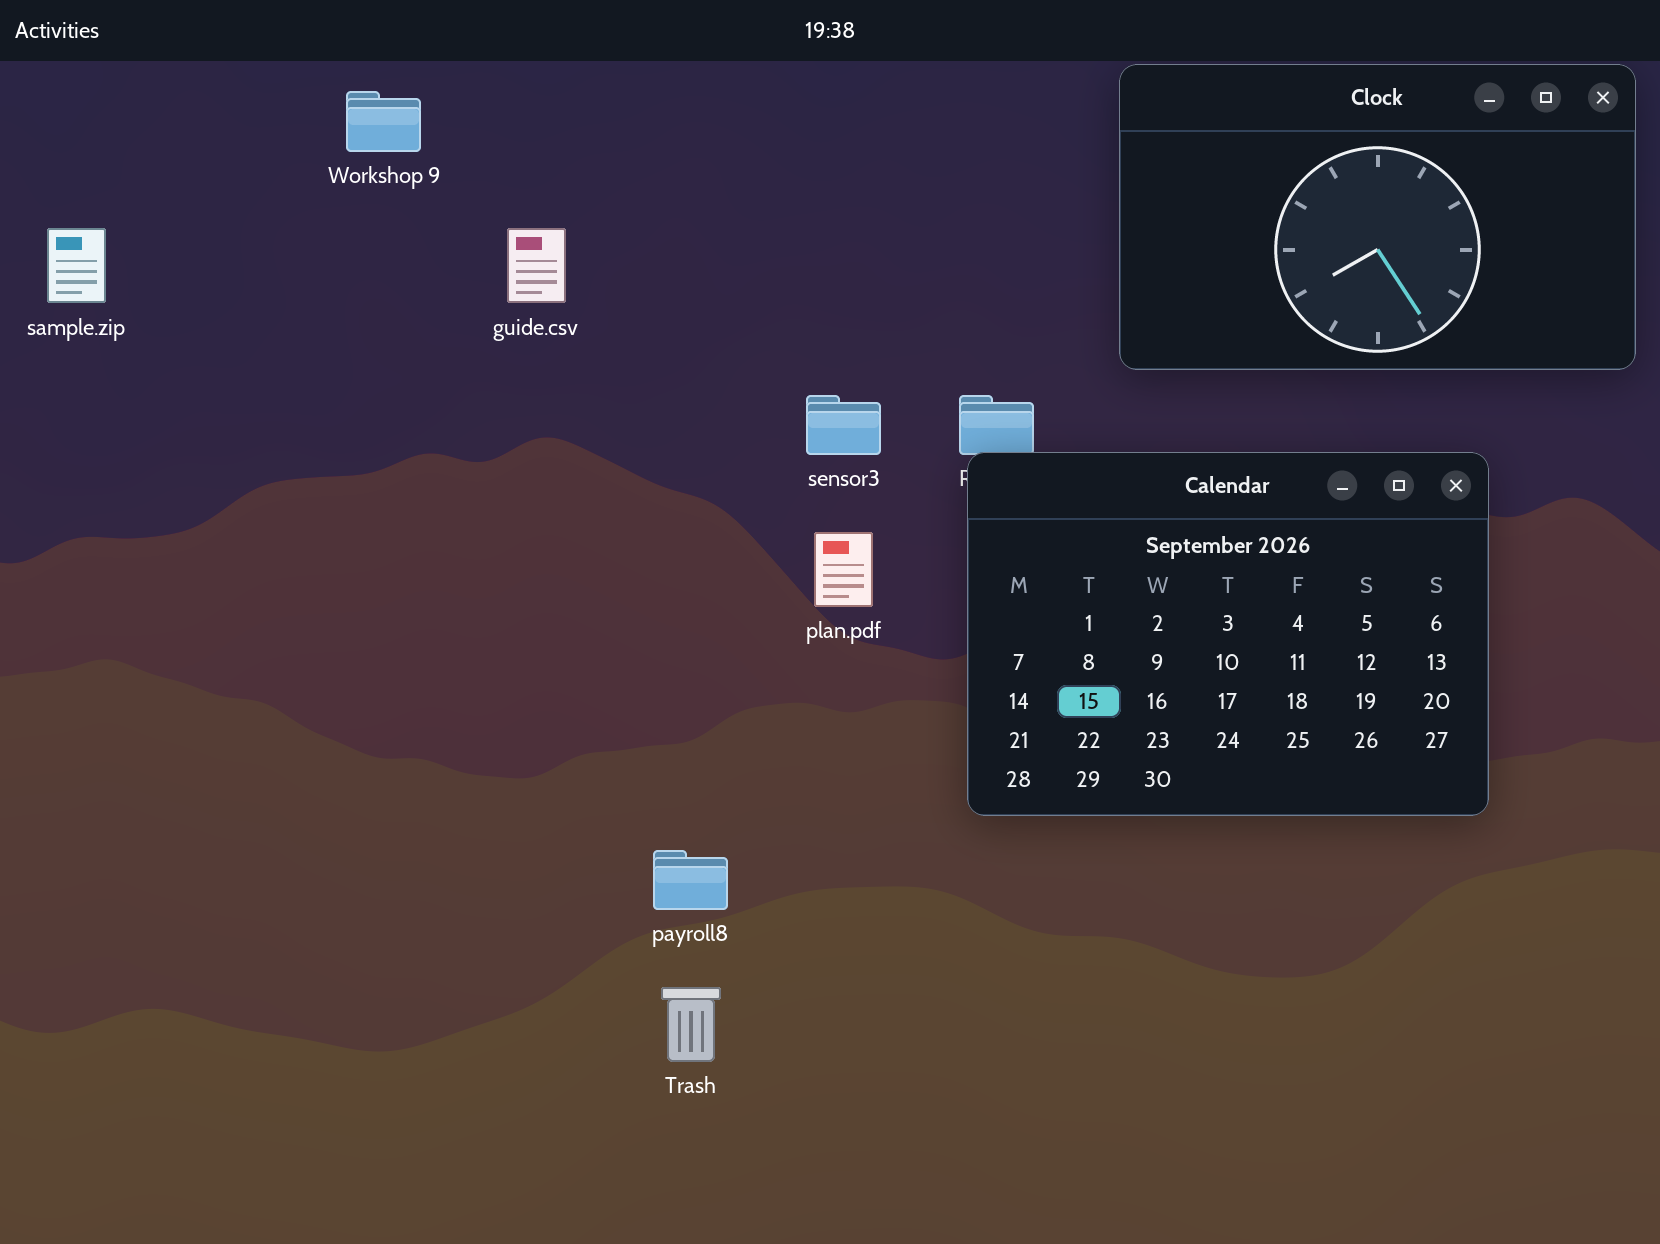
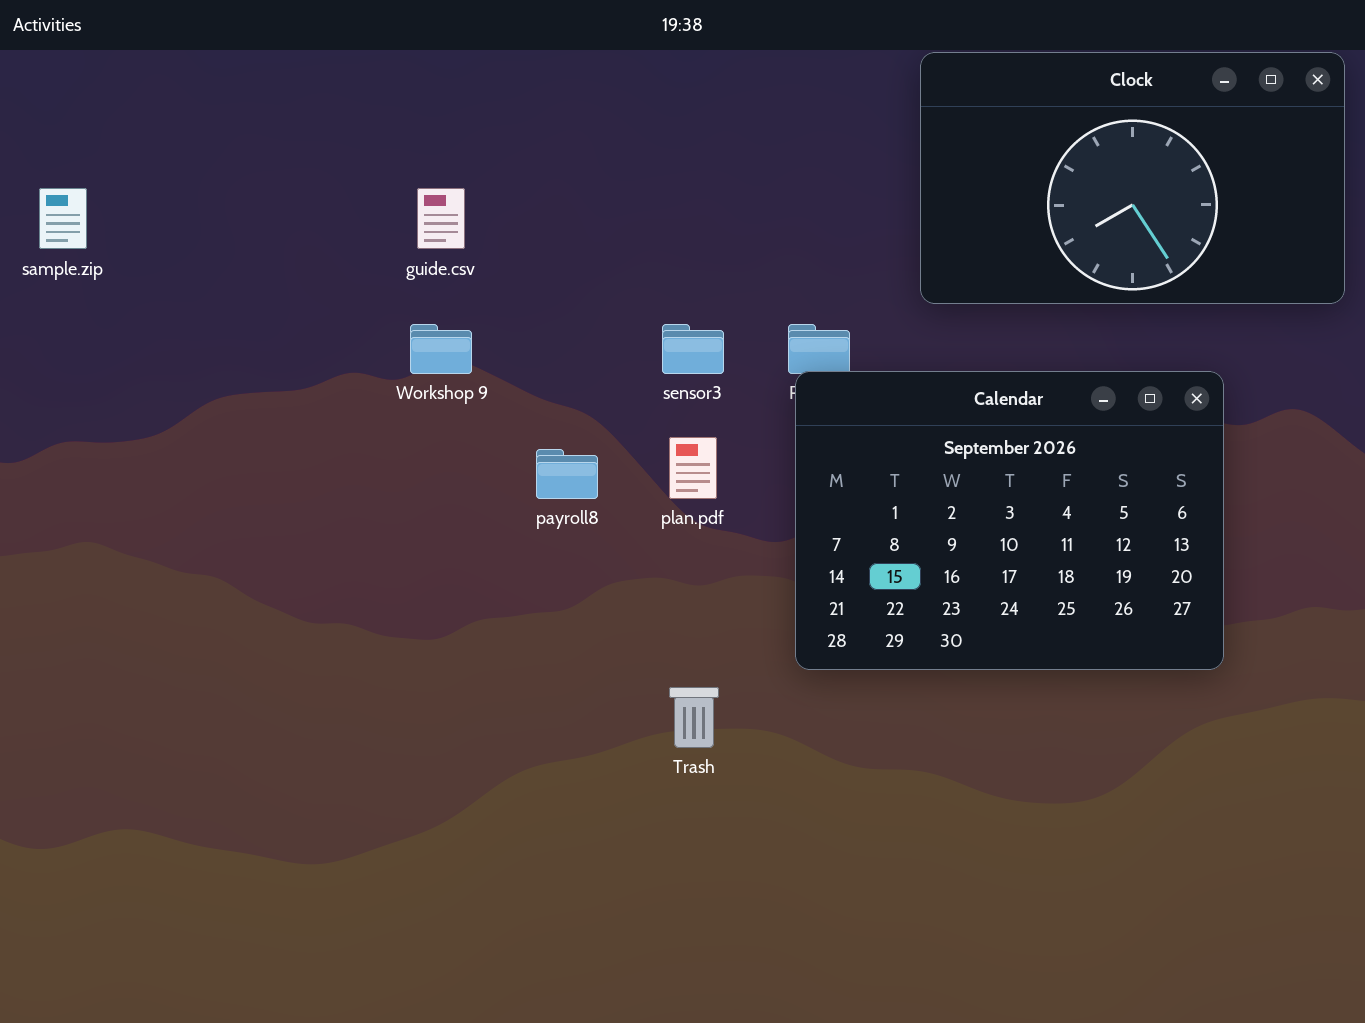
Workshop 9: [346,91,421,152] -> [410,324,472,374], moved
payroll8: [653,850,728,910] -> [536,449,598,499], moved
Trash: [661,987,721,1062] -> [669,687,719,748], moved

